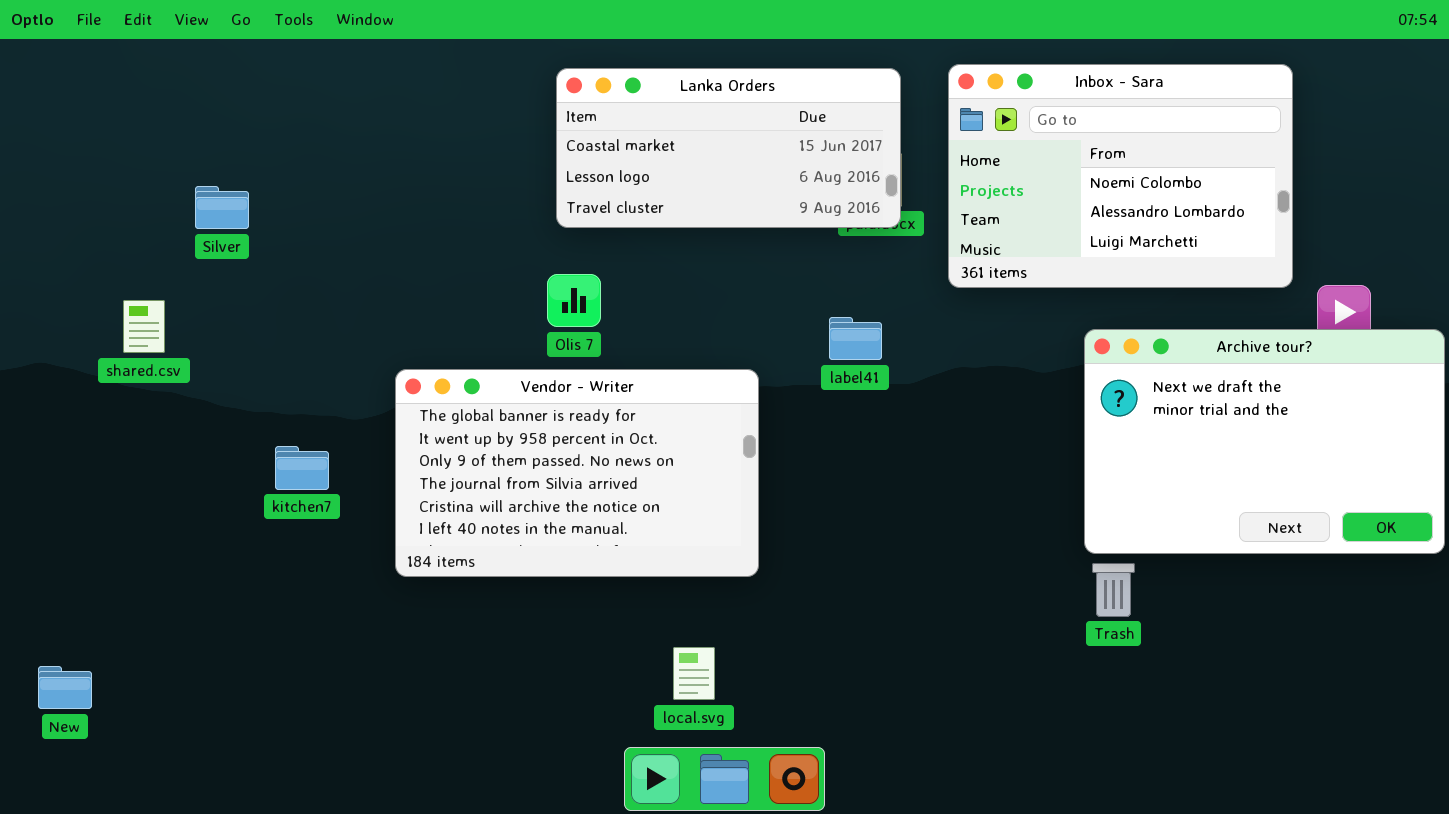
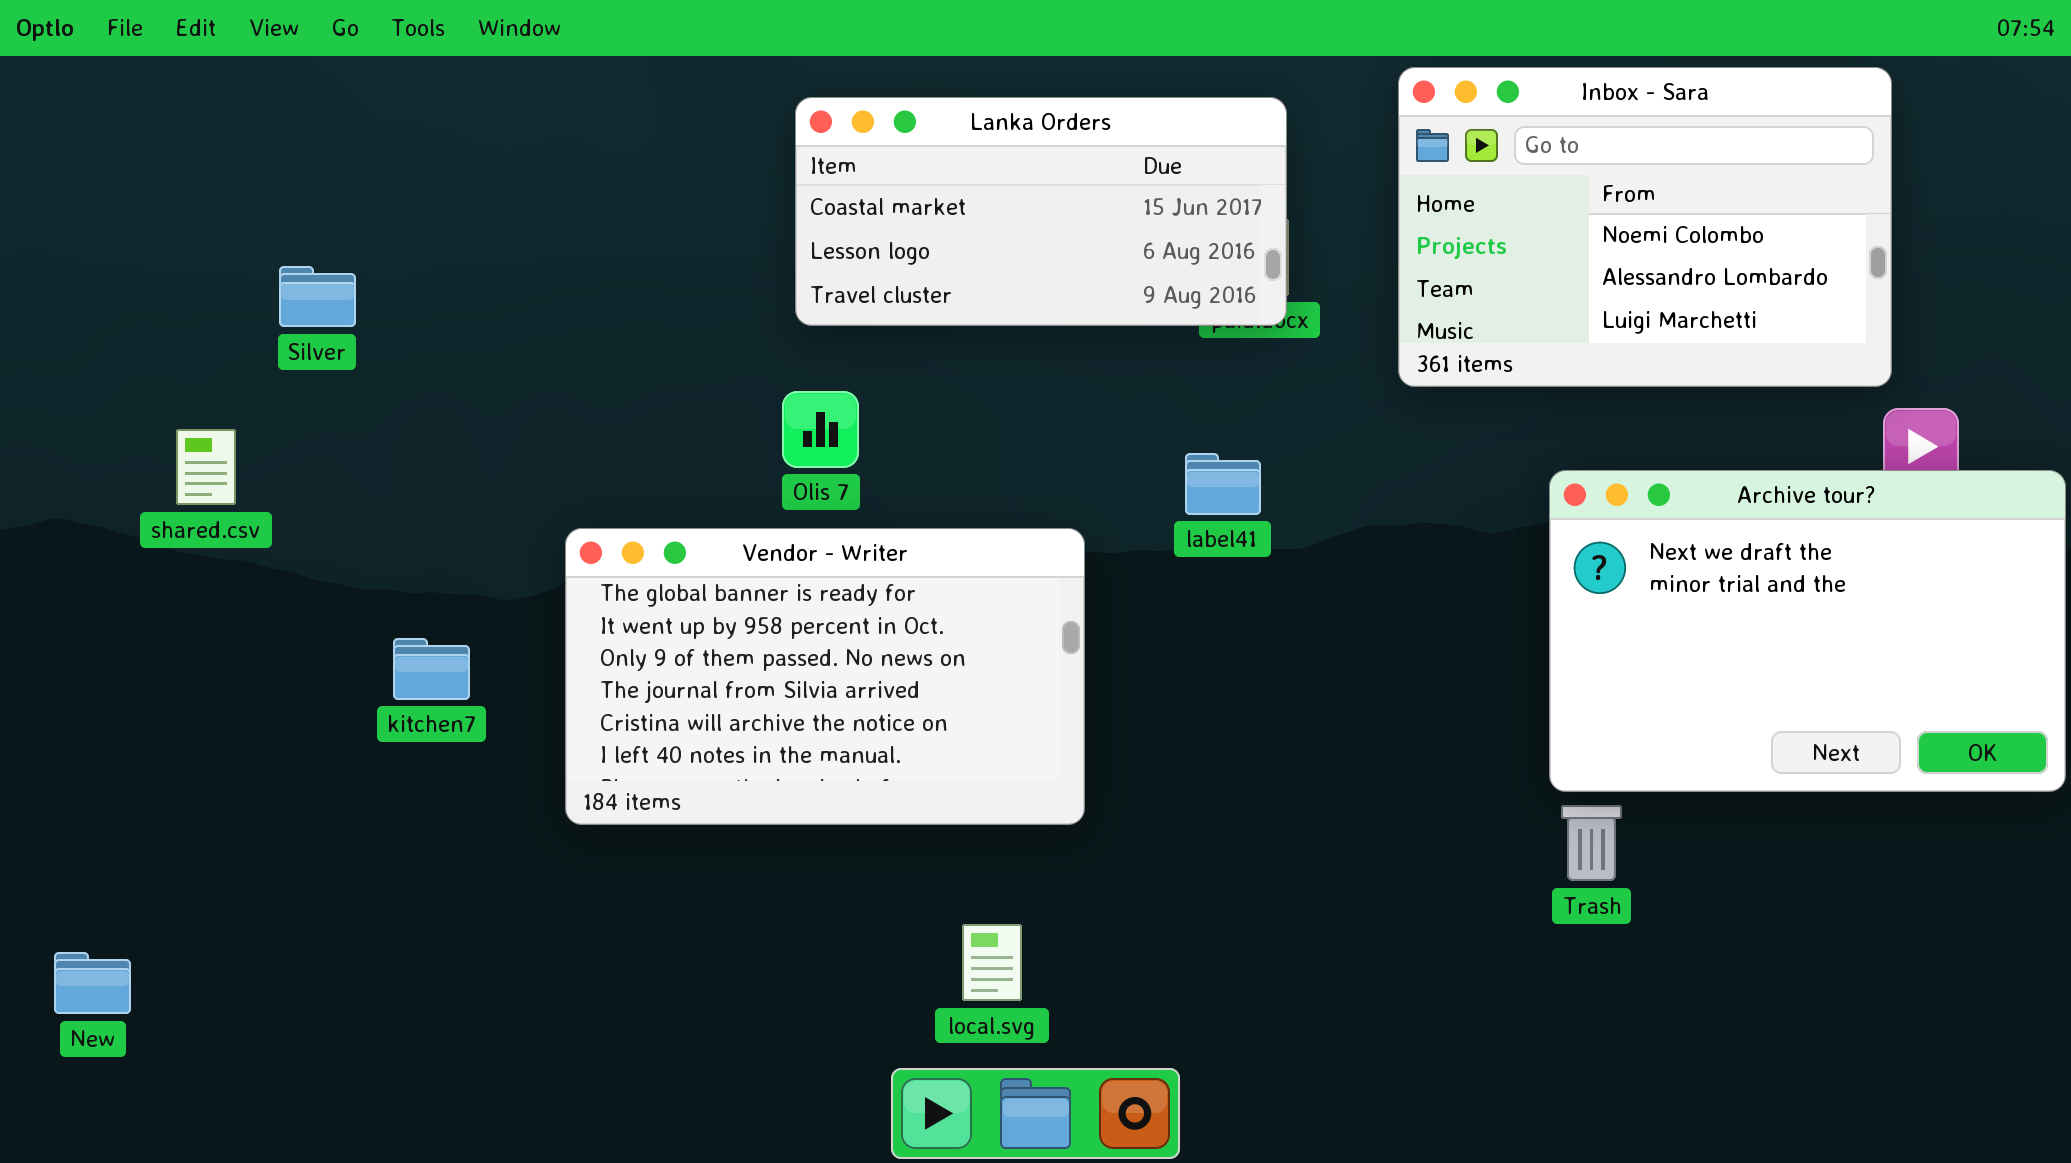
Inbox - Sara: [948,64,1293,288] -> [1398,67,1892,387], moved

